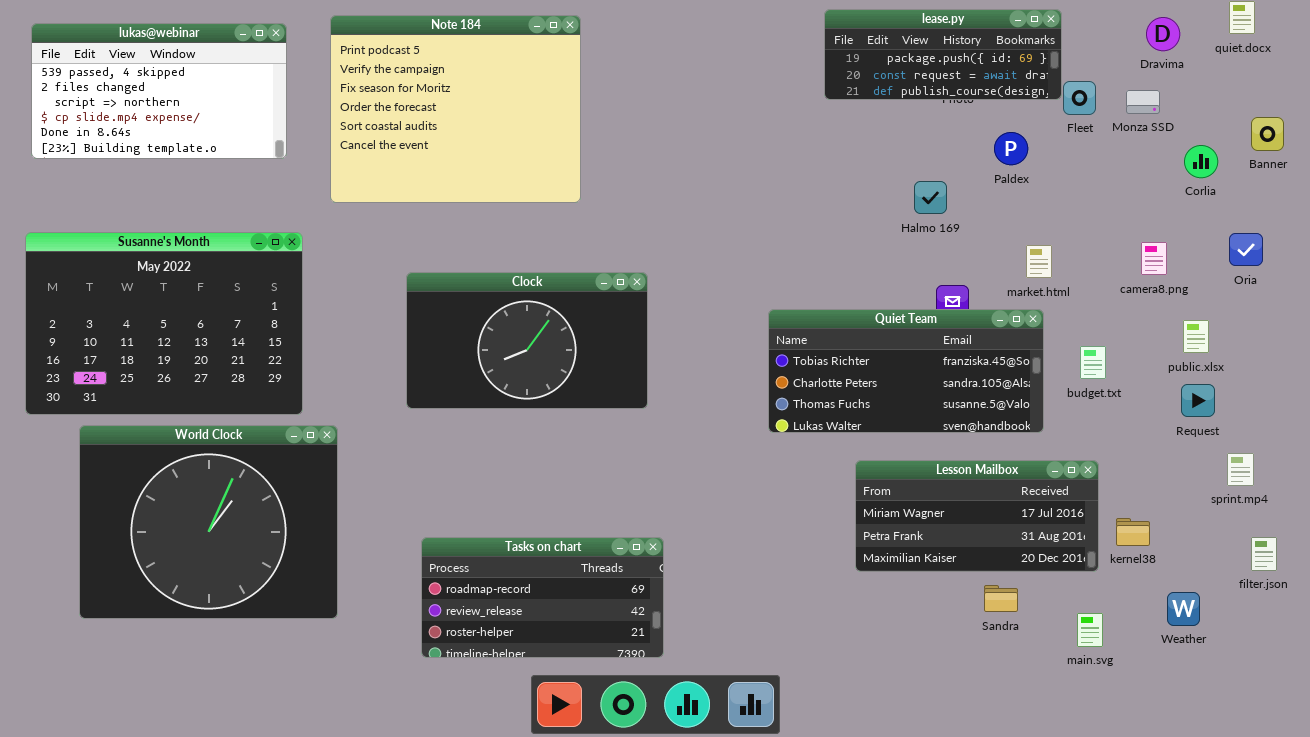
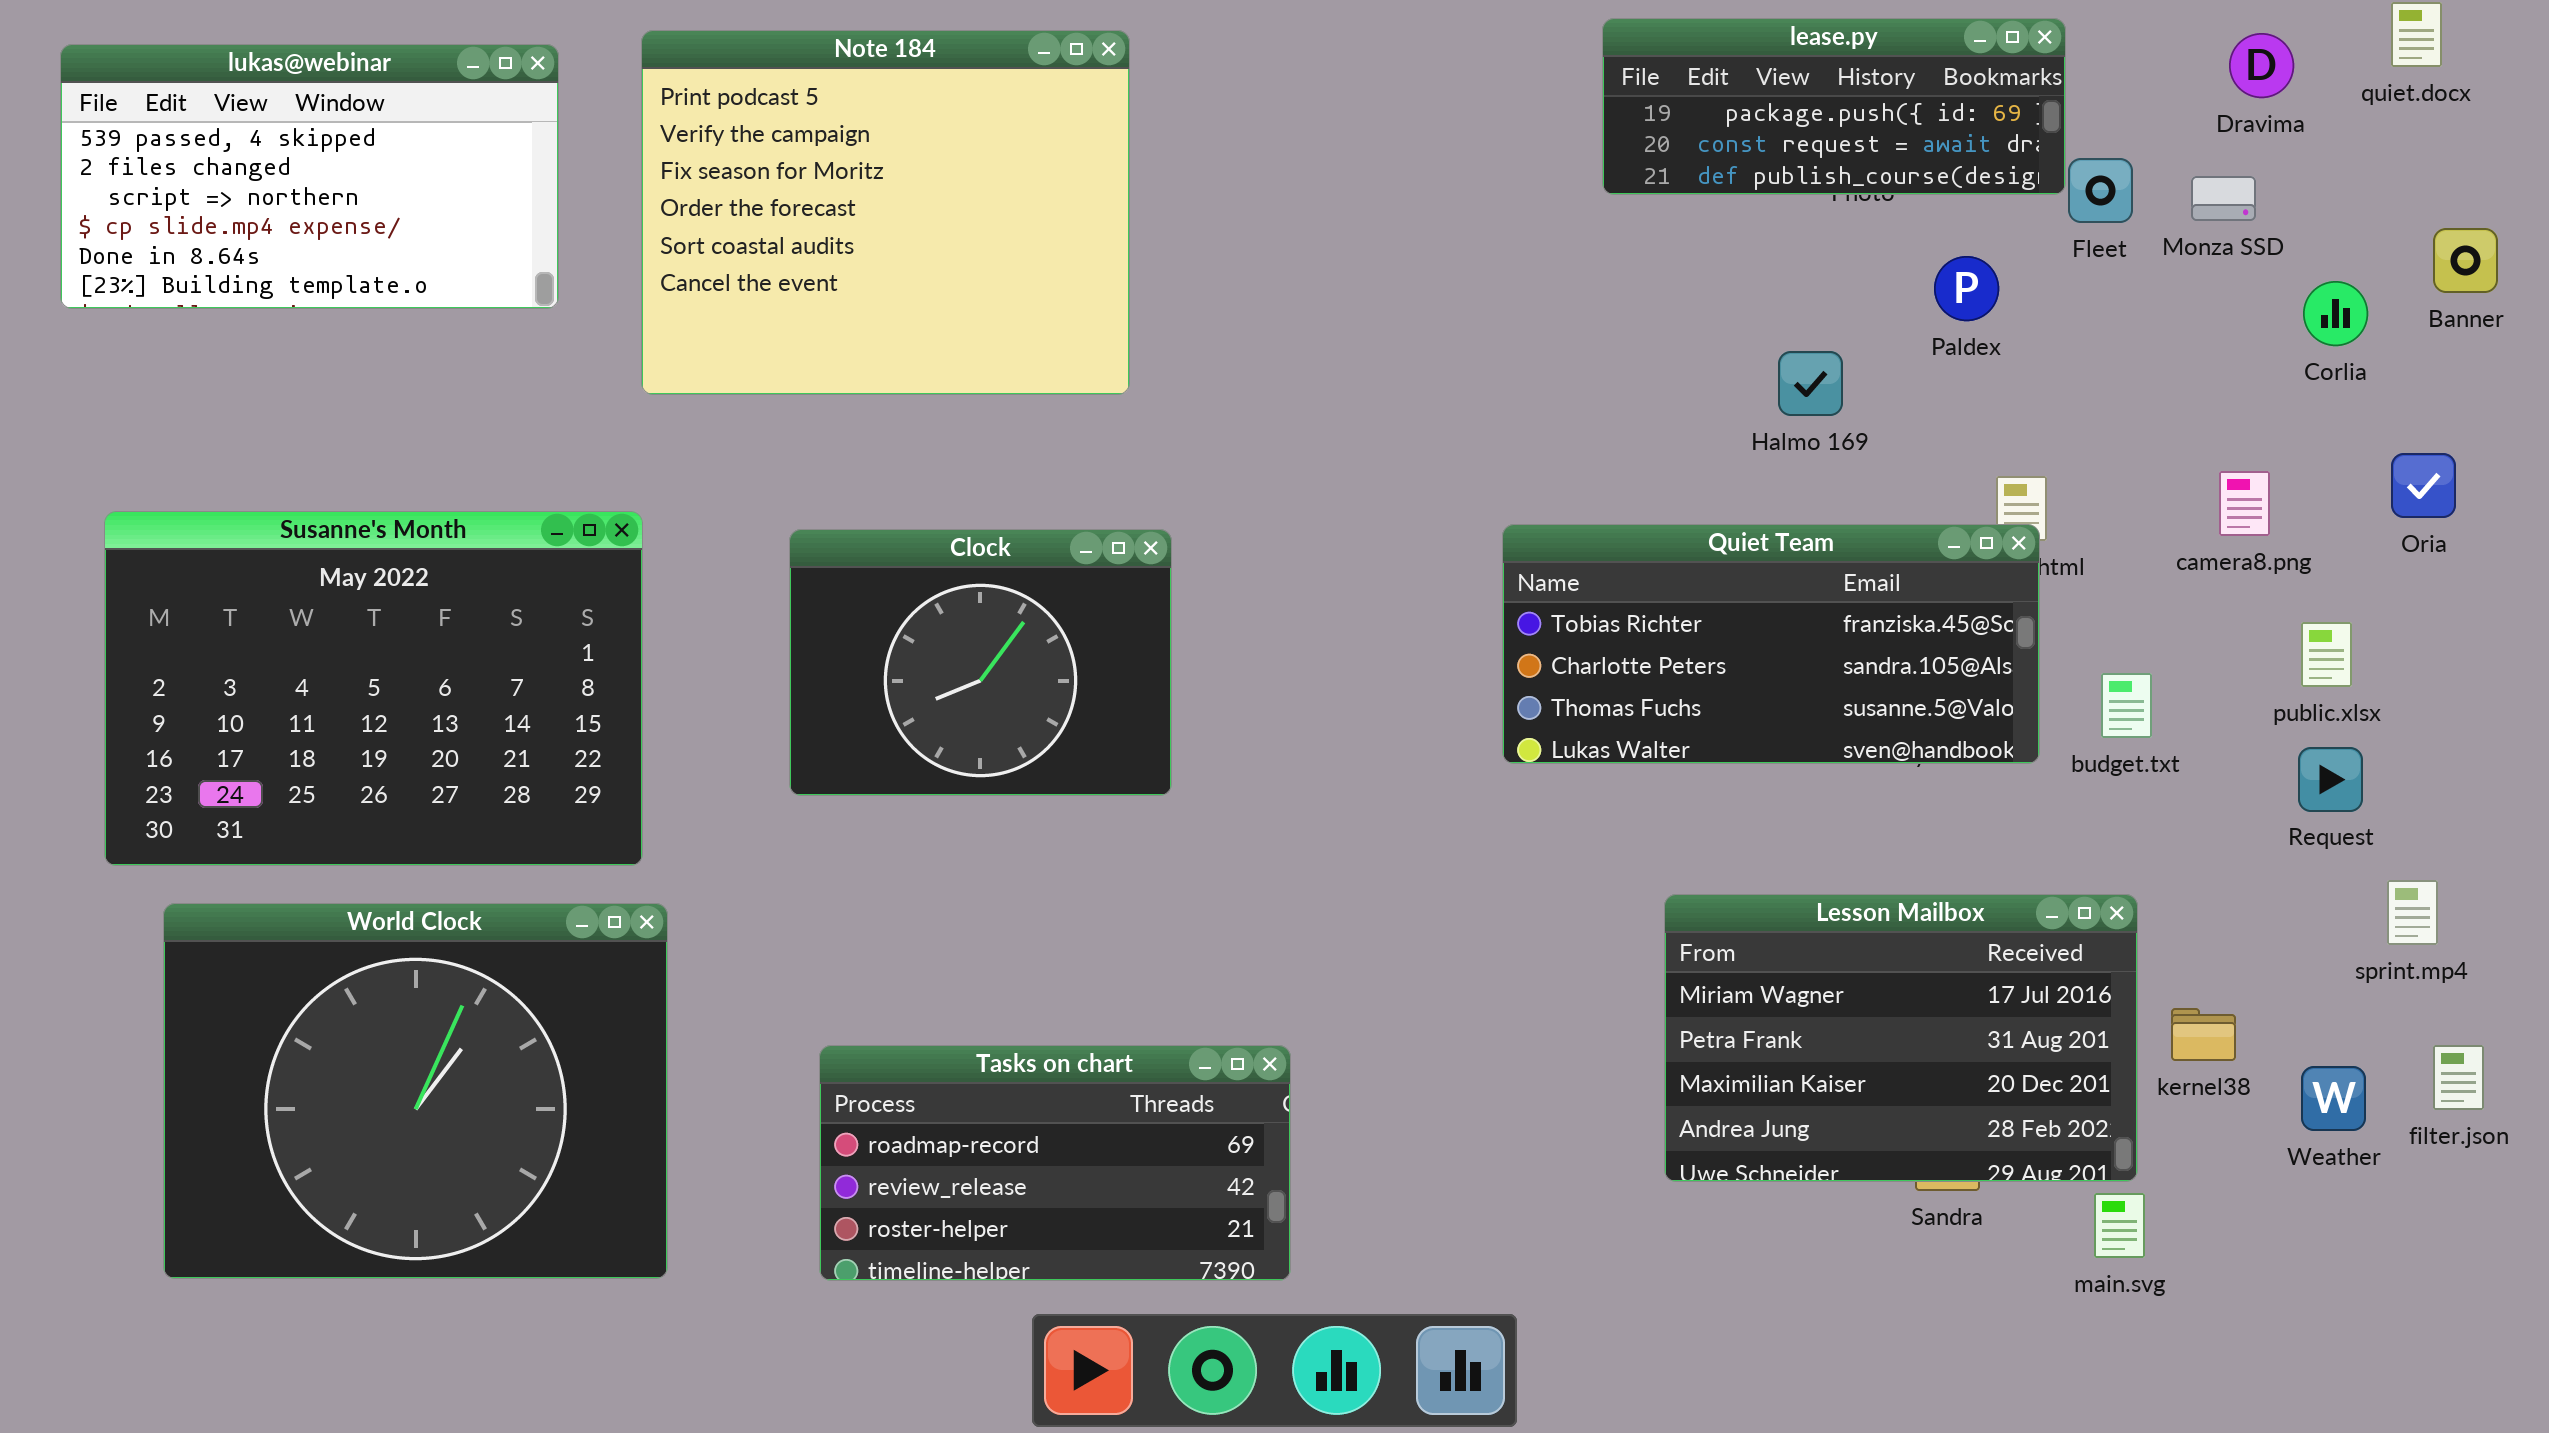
Susanne's Month: [25,232,303,415] -> [104,511,643,866], moved
Clock: [406,272,648,409] -> [789,529,1172,796], resized
Quiet Team: [768,309,1044,433] -> [1502,524,2040,764], moved
World Clock: [79,425,338,619] -> [163,903,668,1279], moved
Lesson Mailbox: [855,460,1099,572] -> [1664,894,2138,1182], resized
Weather: [1167,592,1200,626] -> [2301,1066,2366,1131], moved

